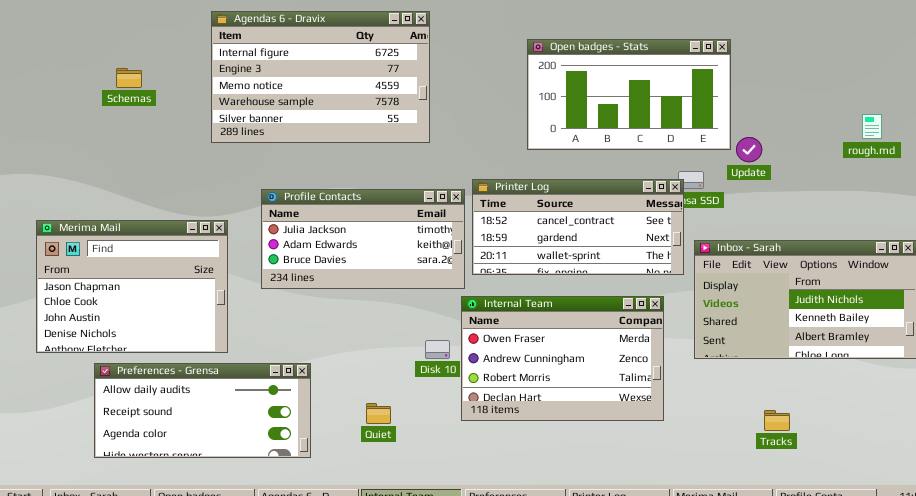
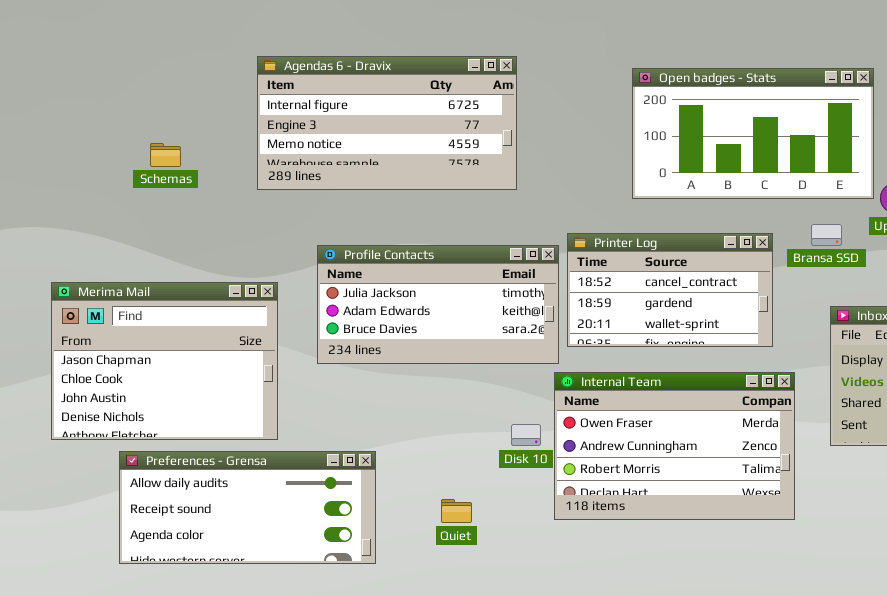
Agendas 6 - Dravix: [211,11,430,143] -> [257,56,517,190], resized
Schemas: [116,68,142,88] -> [150,143,181,167], moved
Printer Log: [472,179,684,275] -> [567,233,773,347], resized

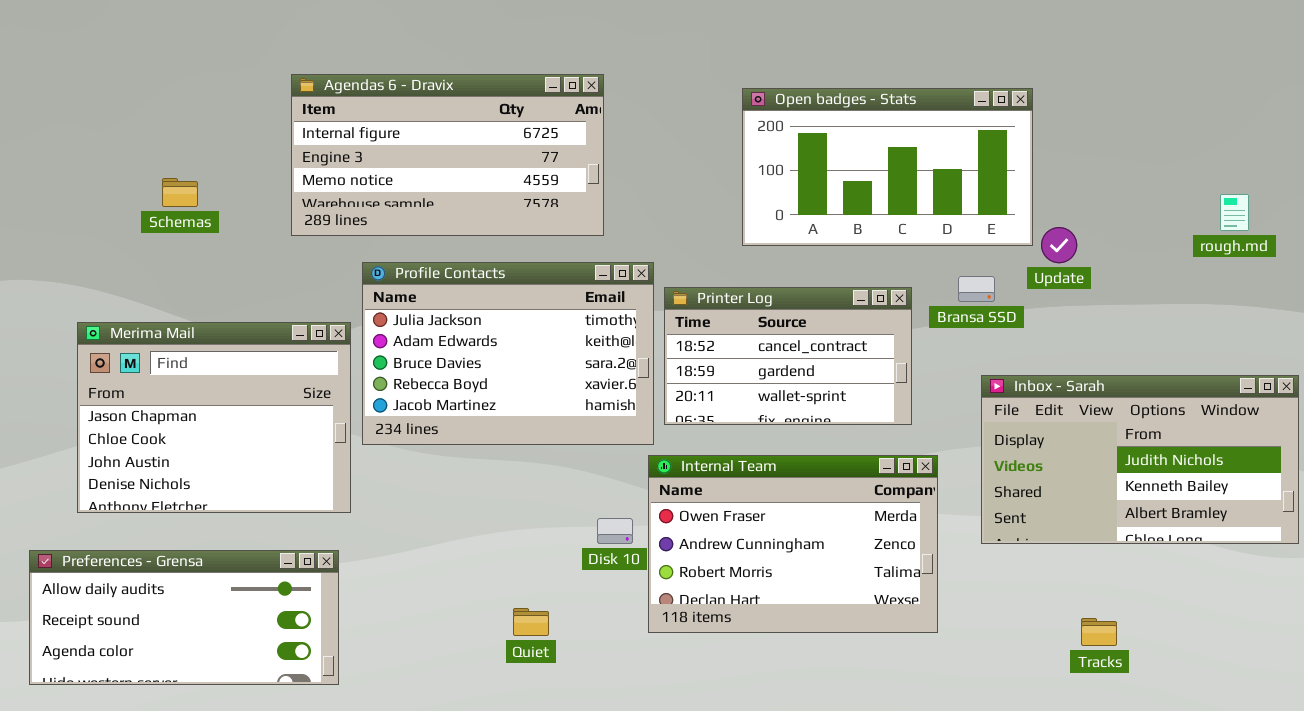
Profile Contacts: [317,245,559,364] -> [362,262,654,445], resized
Merima Mail: [51,282,278,440] -> [77,322,351,513], moved
Preferences - Grensa: [119,451,376,564] -> [29,550,339,685], moved

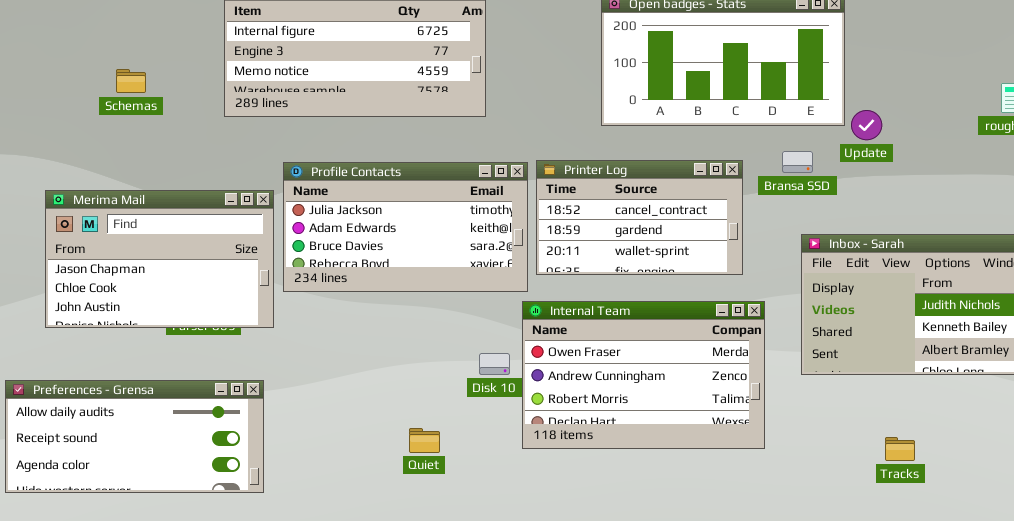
Profile Contacts: [362,262,654,445] -> [283,162,528,292], resized
Merima Mail: [77,322,351,513] -> [45,190,274,328], resized

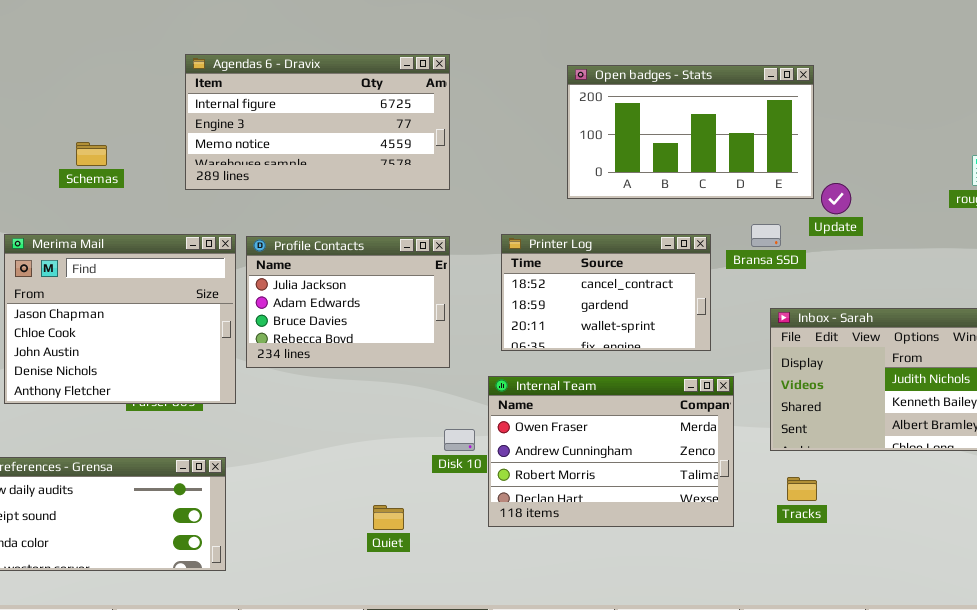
Profile Contacts: [283,162,528,292] -> [246,236,450,368], resized
Merima Mail: [45,190,274,328] -> [4,234,236,404], resized
Tracks: [885,437,915,461] -> [787,477,817,501], moved

